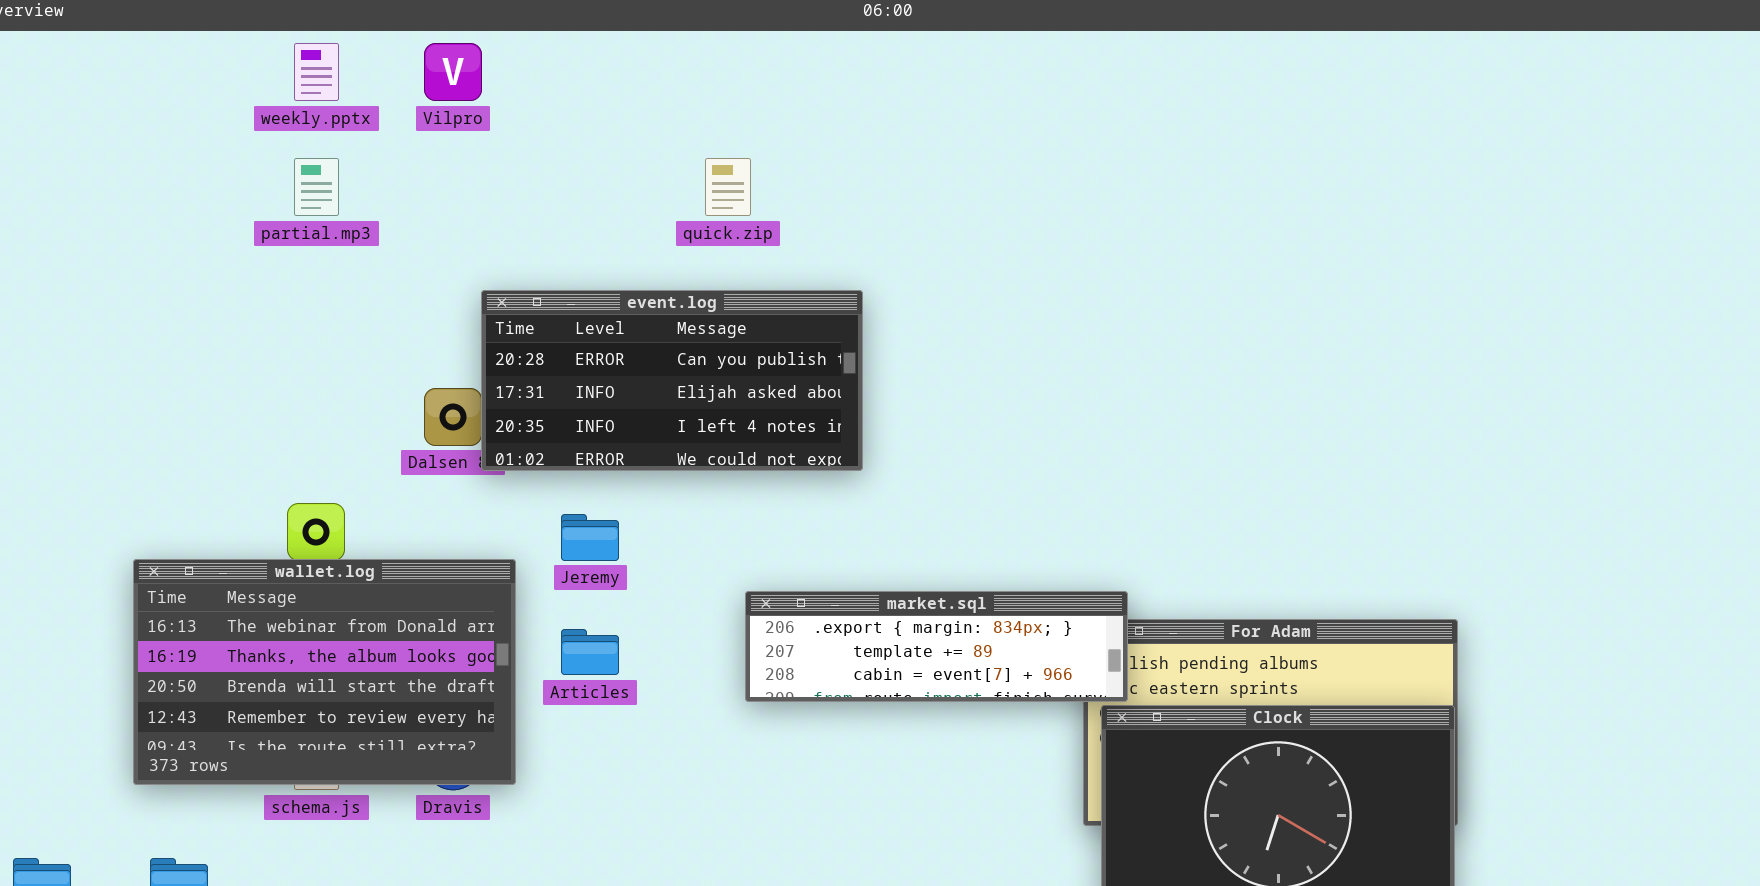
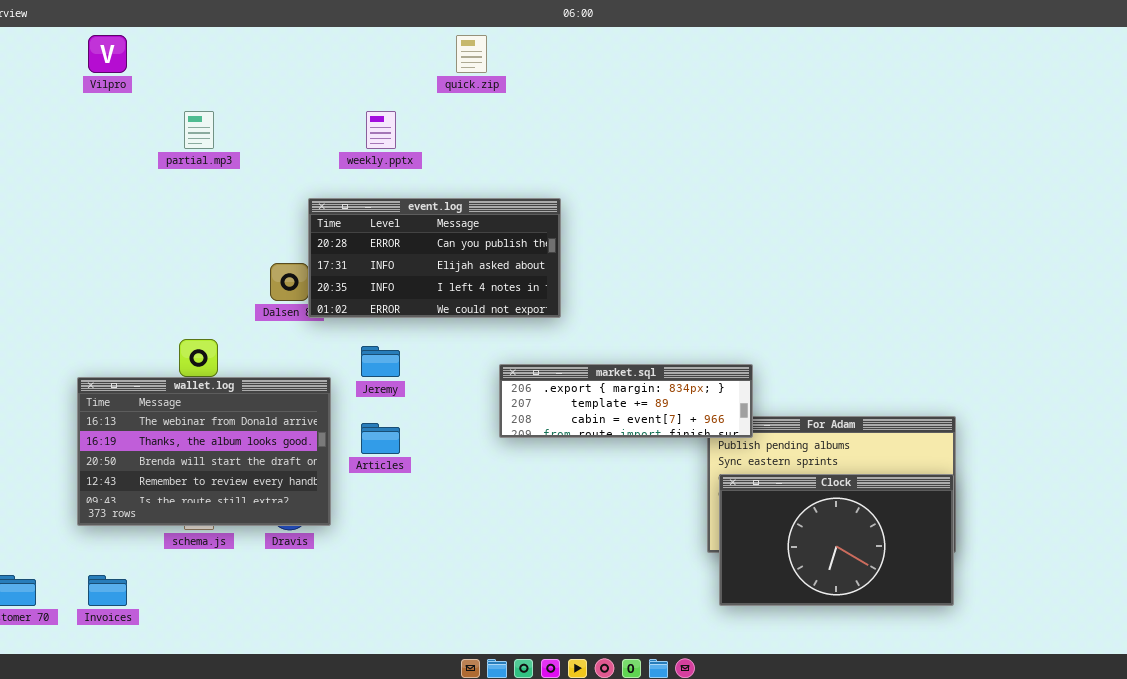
weekly.pptx: [294,43,339,101] -> [366,111,396,149], moved
Vilpro: [424,43,482,101] -> [88,35,127,73], moved
quick.zip: [705,158,751,216] -> [456,35,487,73], moved
market.sql: [745,591,1128,702] -> [499,364,753,438], moved

